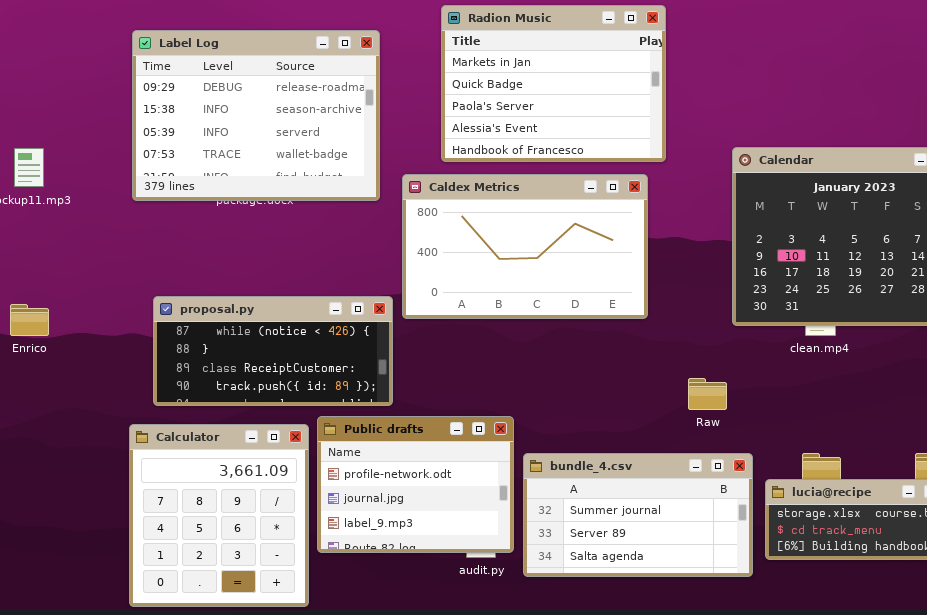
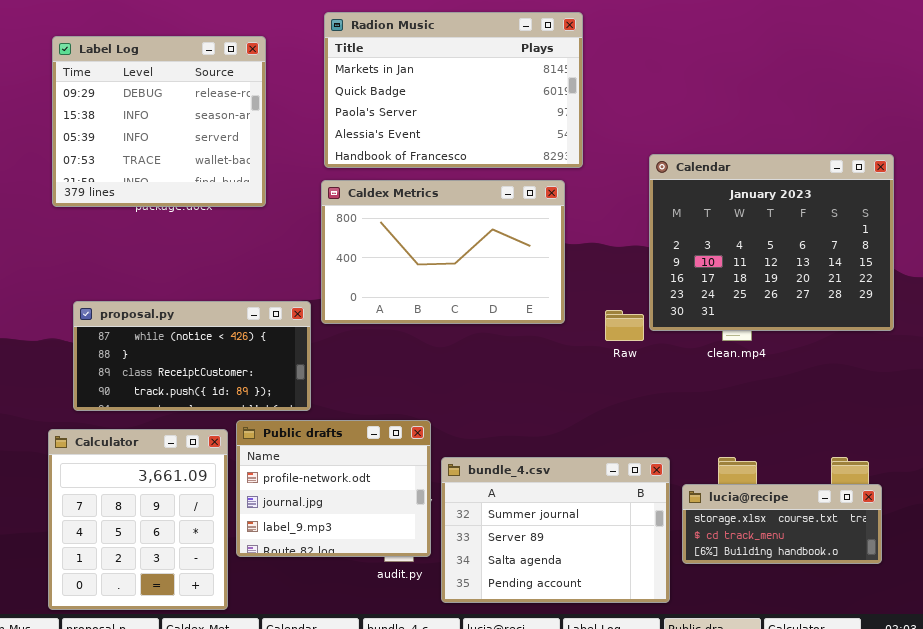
Radion Music: [441,5,666,162] -> [324,12,583,168], resized
Label Log: [132,30,380,201] -> [52,36,266,207], resized
Raw: [688,378,727,410] -> [605,310,644,341], moved
bundle_4.csv: [523,453,753,577] -> [441,457,670,603], resized

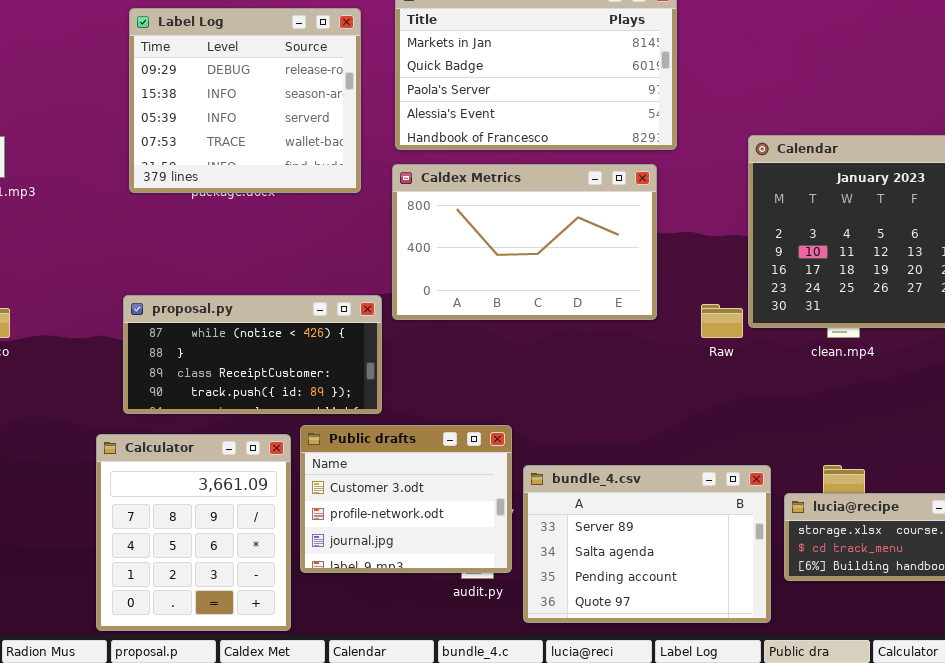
Label Log: [52,36,266,207] -> [129,8,361,193], moved
Public drafts: [236,420,431,557] -> [300,425,512,573], scrolled up 1 row
bundle_4.csv: [441,457,670,603] -> [523,465,771,623], scrolled down 1 row

